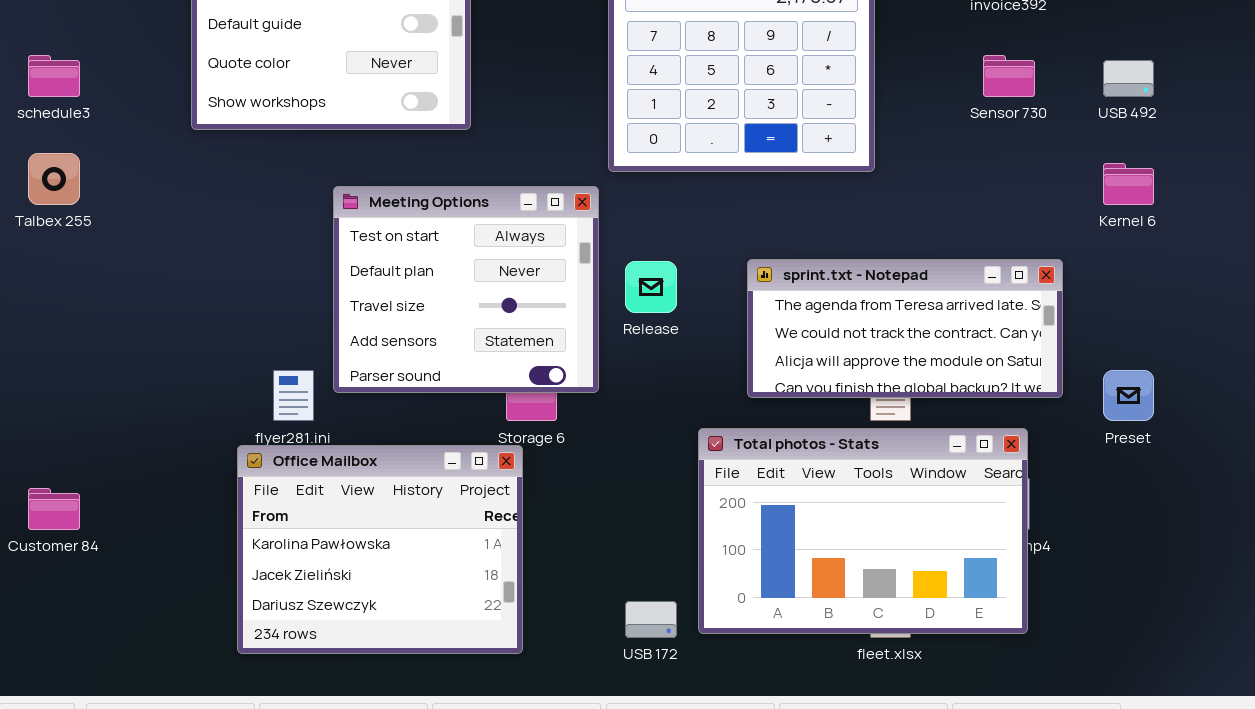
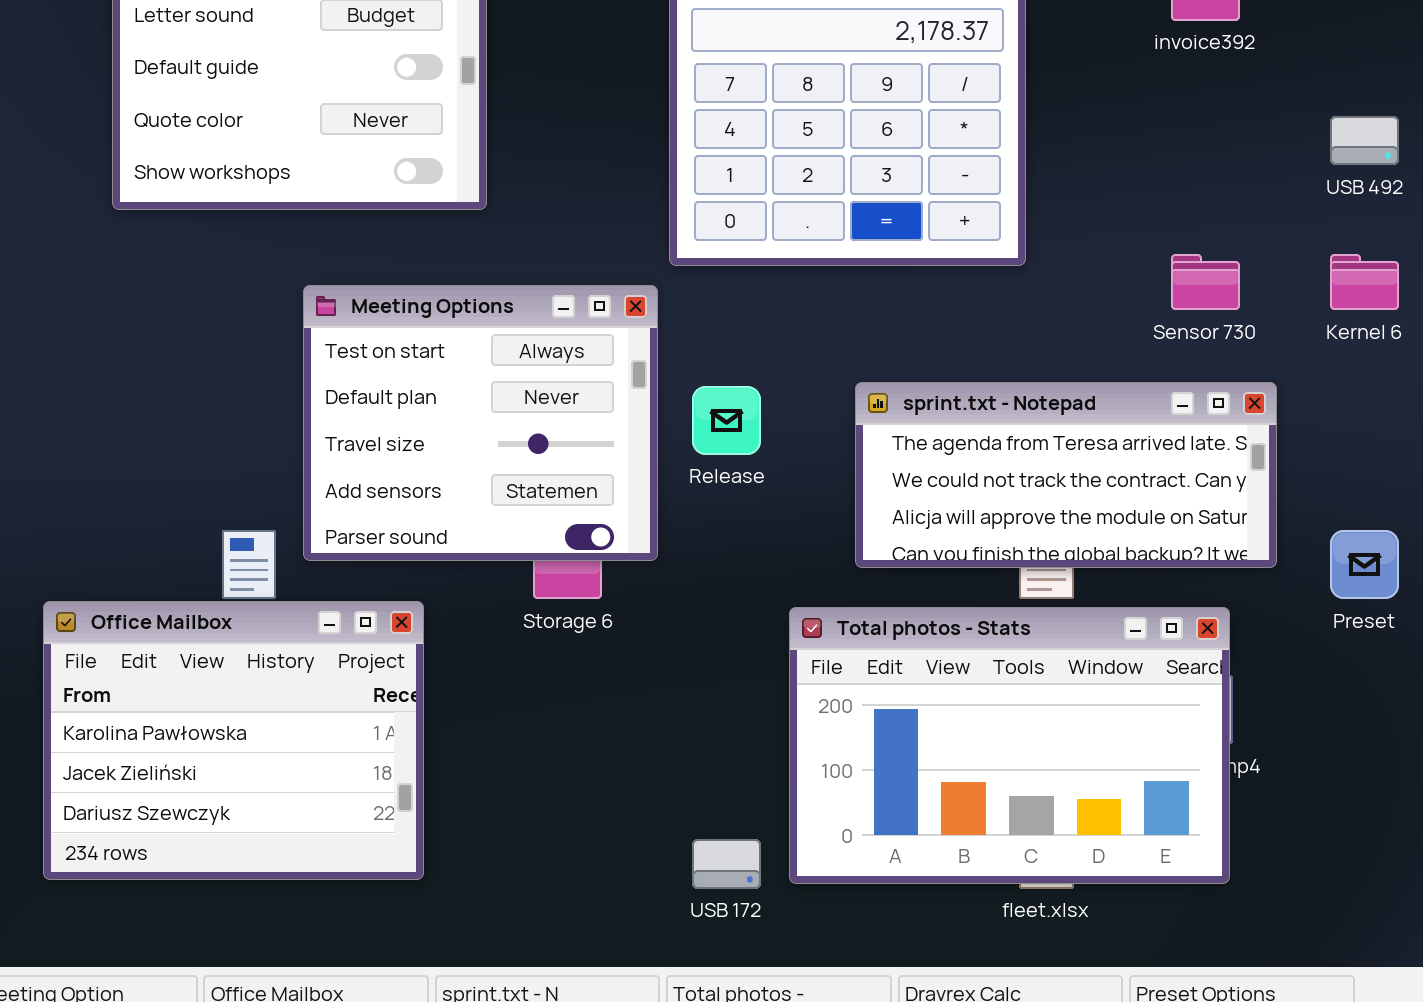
Sensor 730: [983,55,1035,97] -> [1171,254,1240,310], moved
Office Mailbox: [237,445,523,654] -> [43,601,424,880], moved

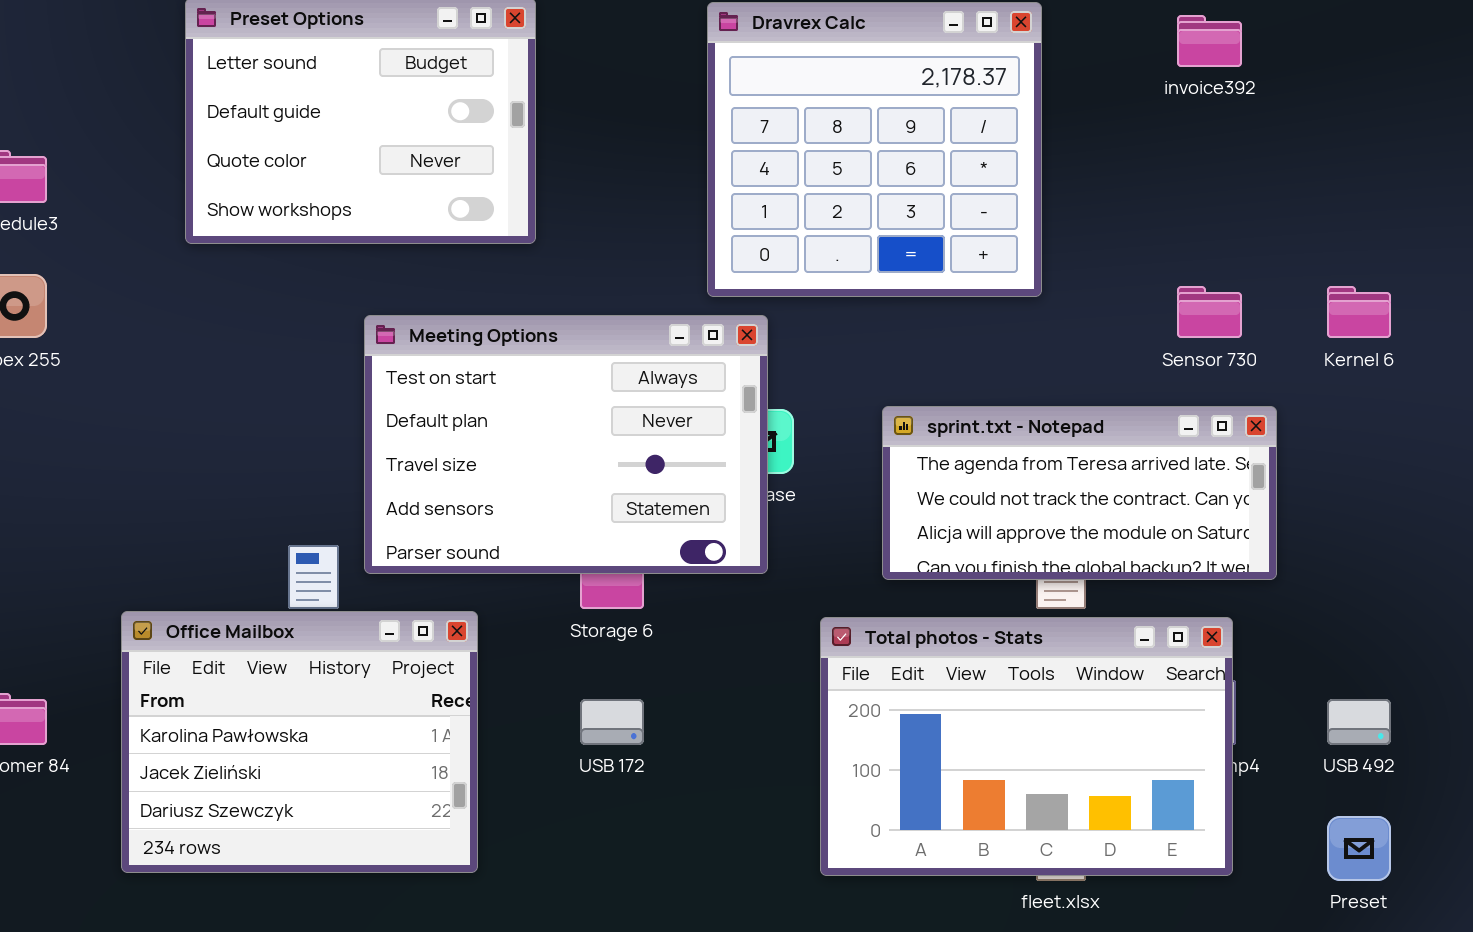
USB 492: [1330,116,1399,165] -> [1327,699,1391,745], moved
Meeting Options: [303,285,658,561] -> [364,315,768,574], resized
Preset: [1330,530,1399,599] -> [1327,816,1391,881], moved
USB 172: [692,839,761,889] -> [580,699,644,745], moved

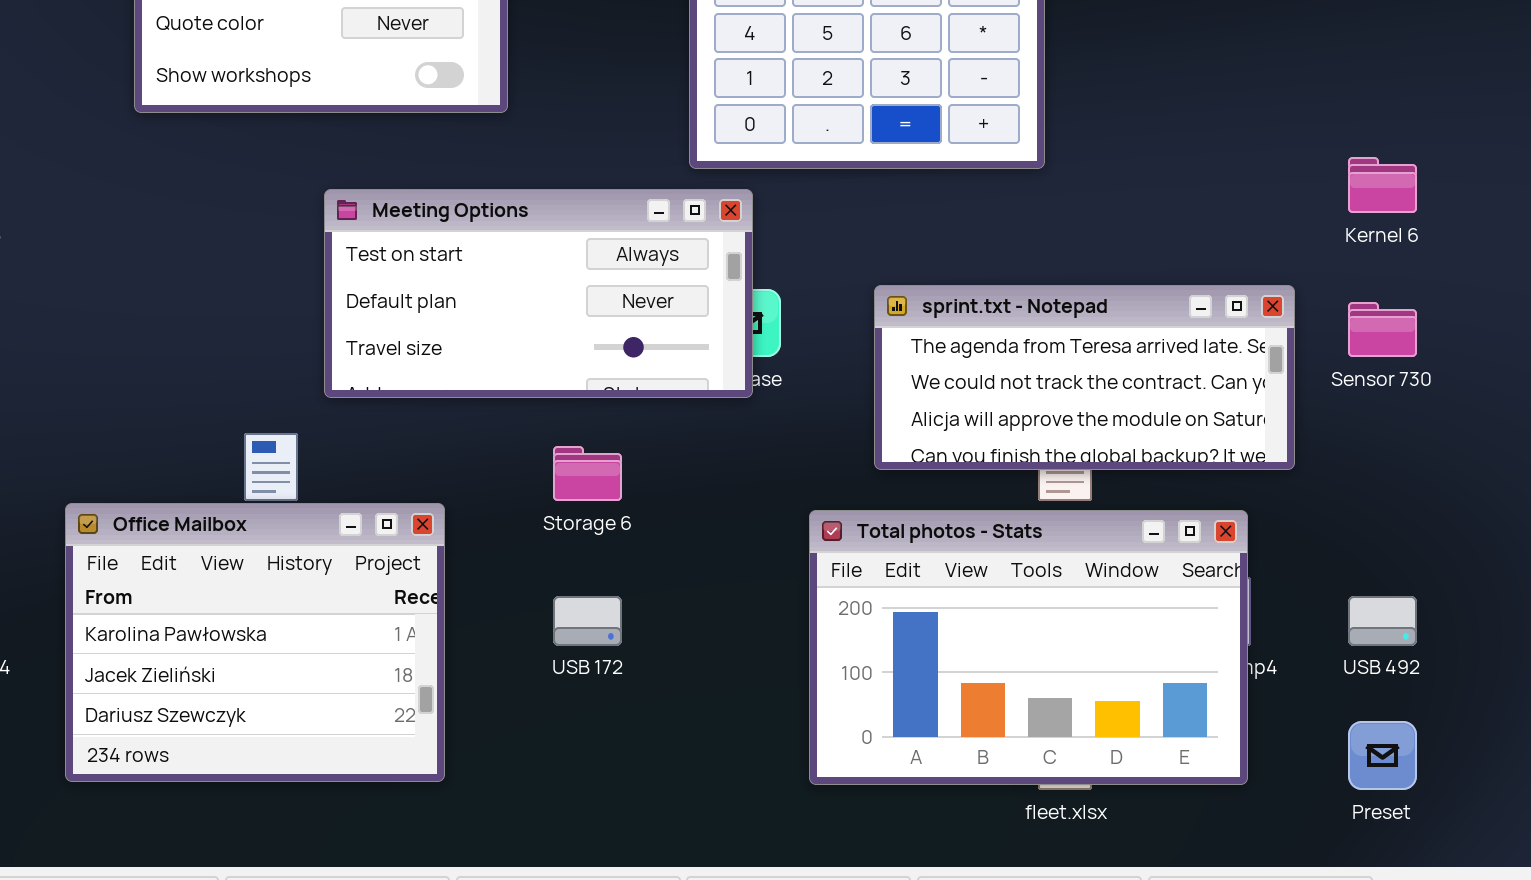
Sensor 730: [1177,286,1242,338] -> [1348,302,1417,357], moved
Meeting Options: [364,315,768,574] -> [324,189,753,398], resized

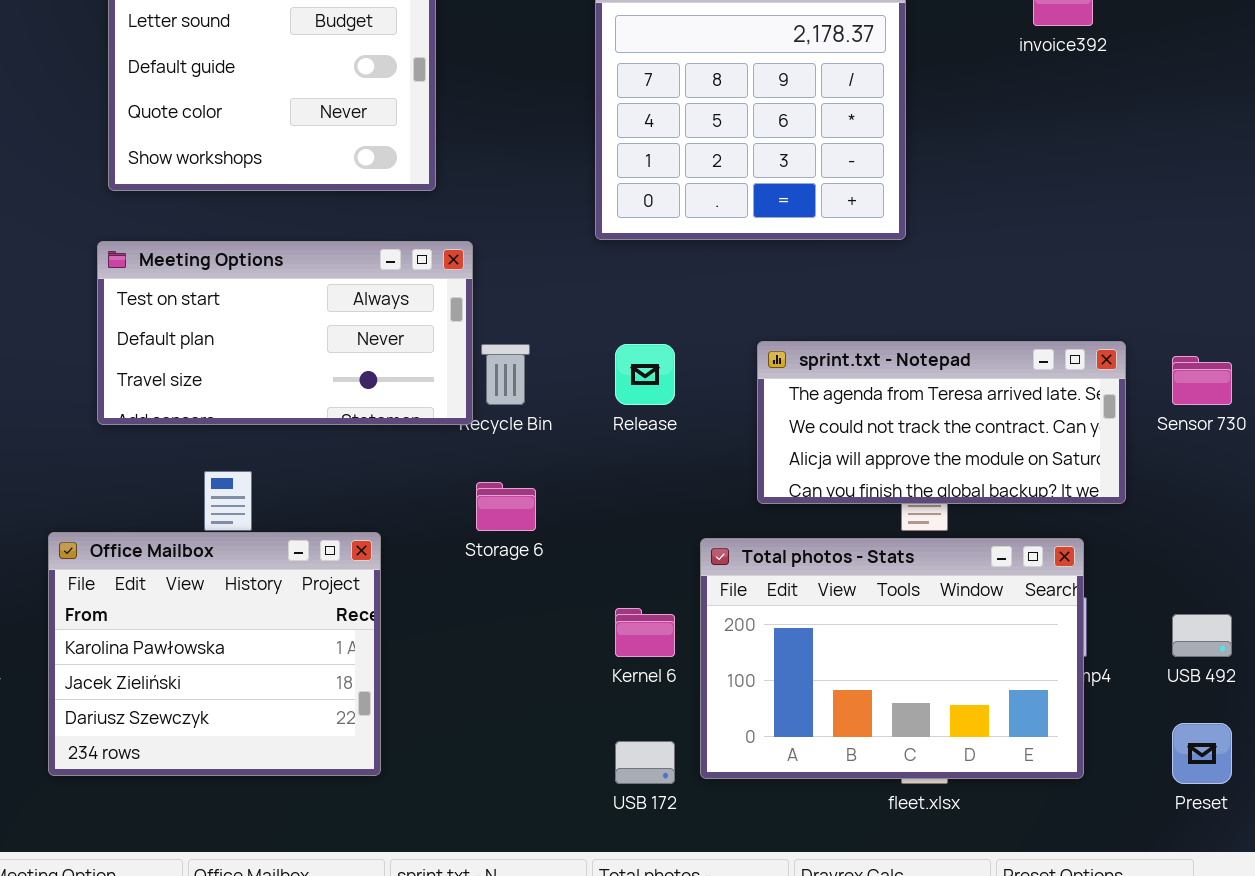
Kernel 6: [1348,157,1417,213] -> [615,608,675,657], moved
Meeting Options: [324,189,753,398] -> [97,241,473,425], moved
USB 172: [553,596,622,646] -> [615,741,675,784], moved

